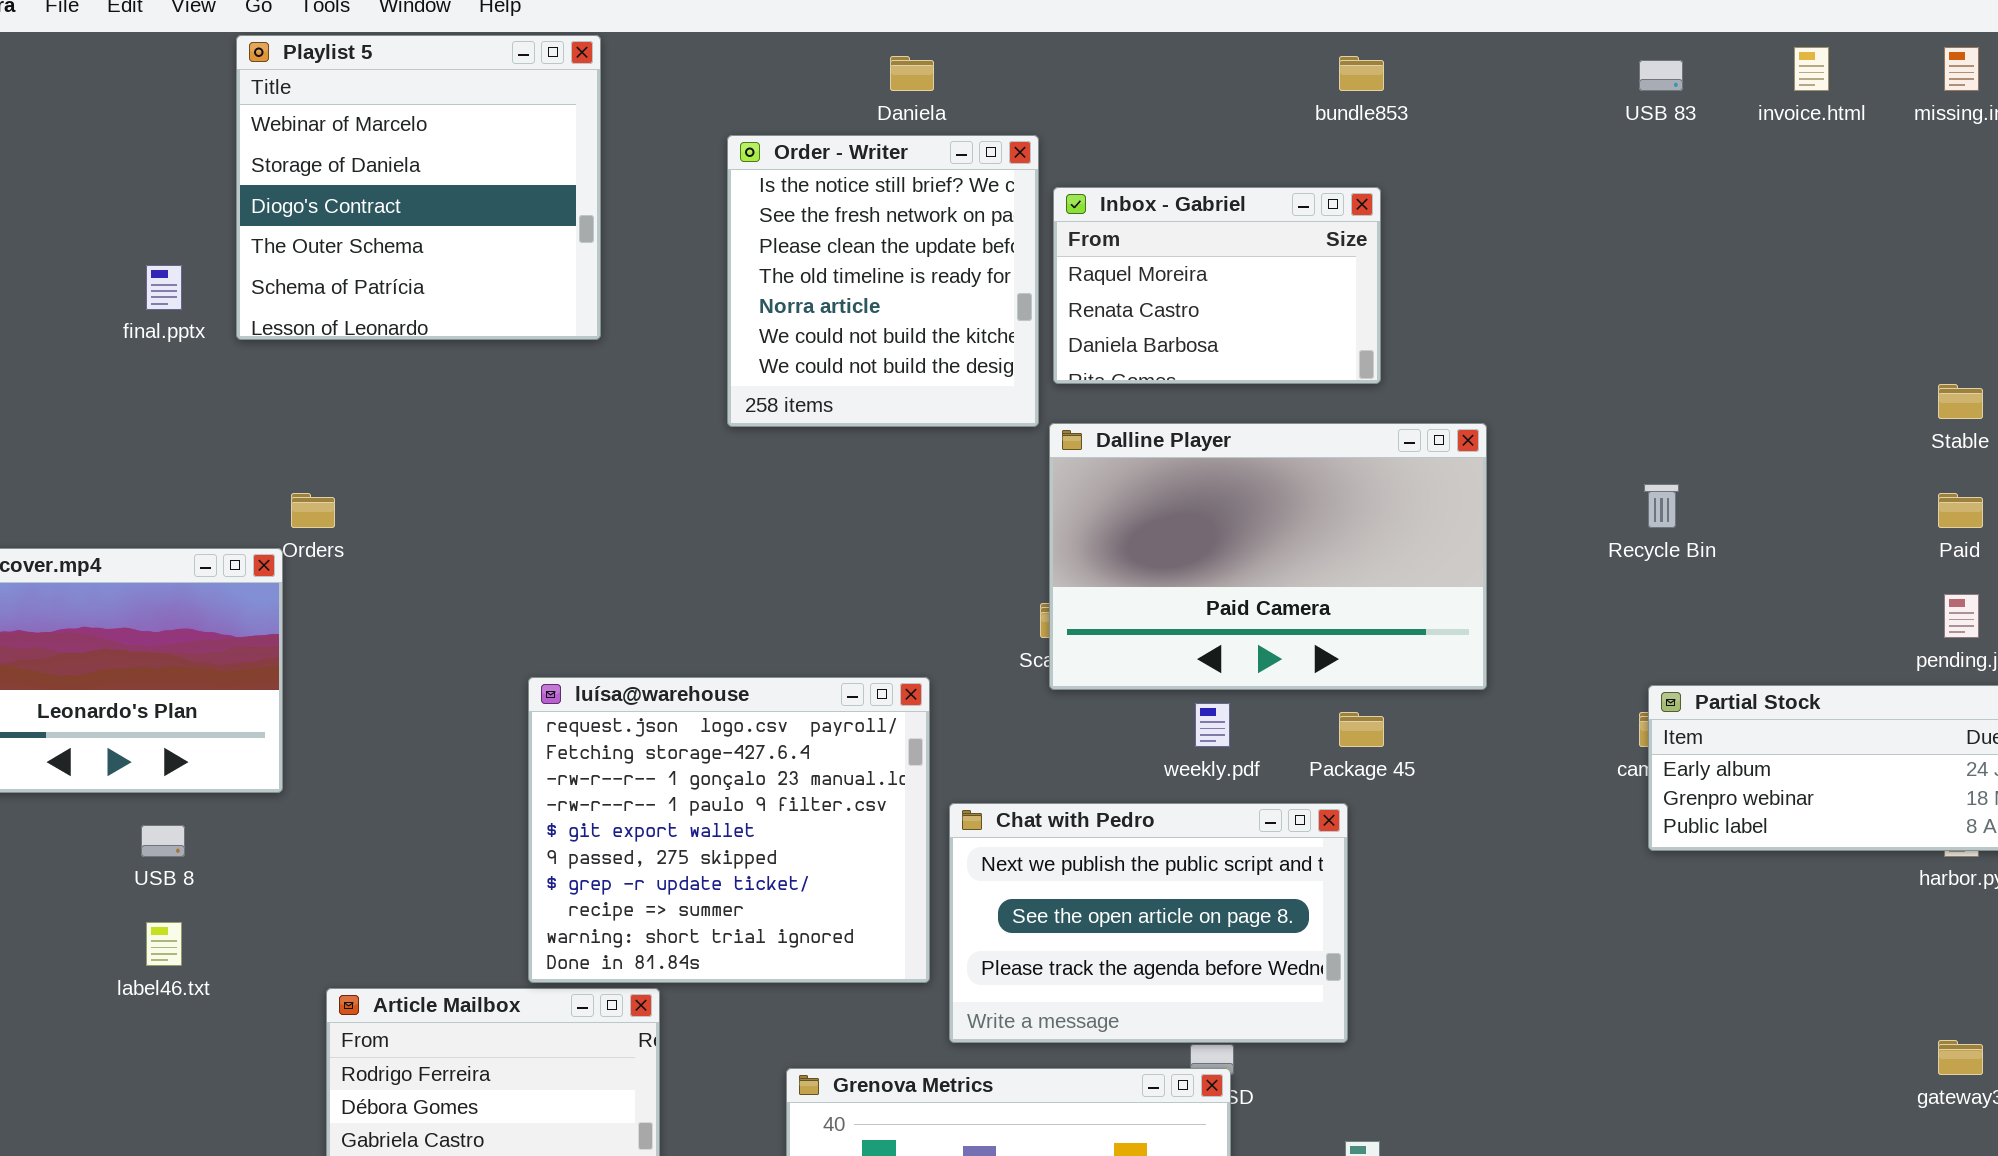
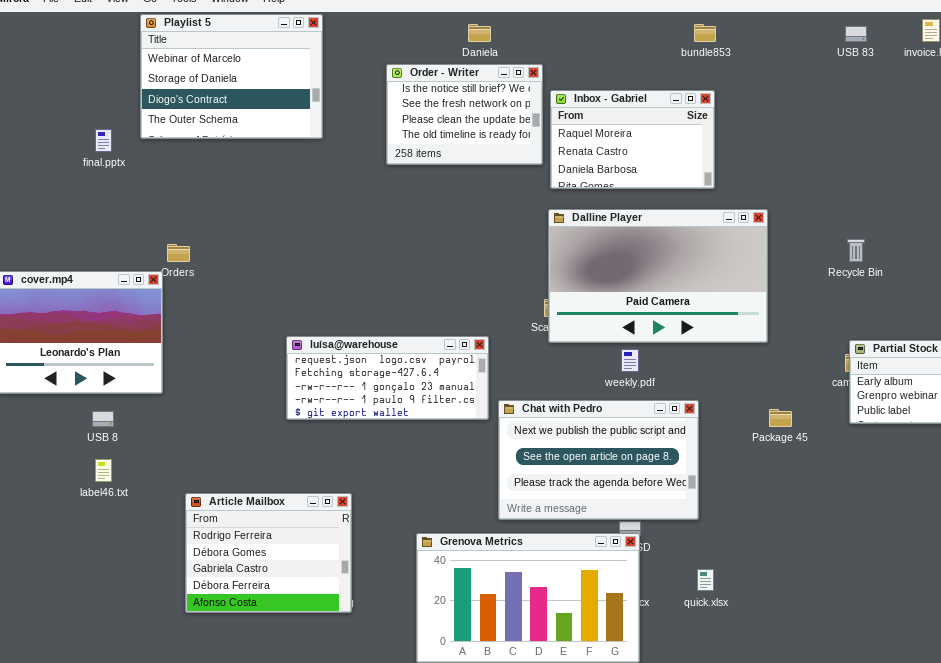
Playlist 5: [236,35,601,340] -> [140,14,323,139], resized
Order - Writer: [727,135,1039,427] -> [386,64,543,165], resized
luísa@warehouse: [528,677,930,983] -> [286,336,489,420], resized
Package 45: [1339,712,1384,747] -> [769,409,792,427], moved

